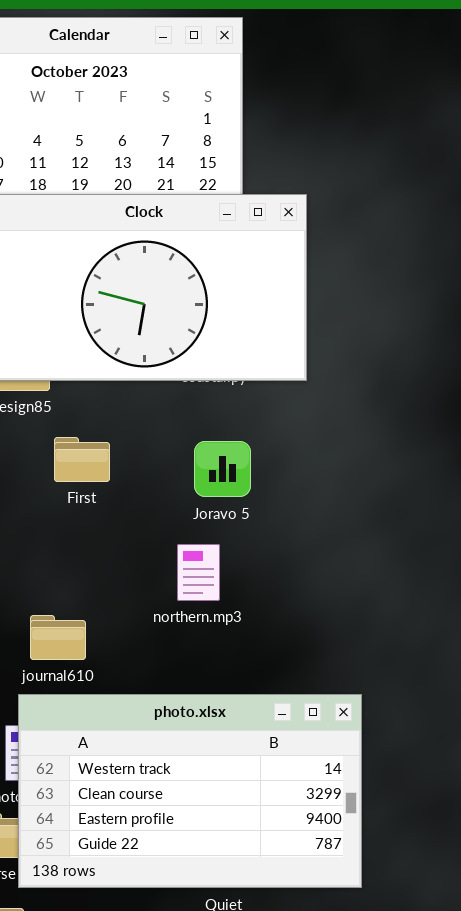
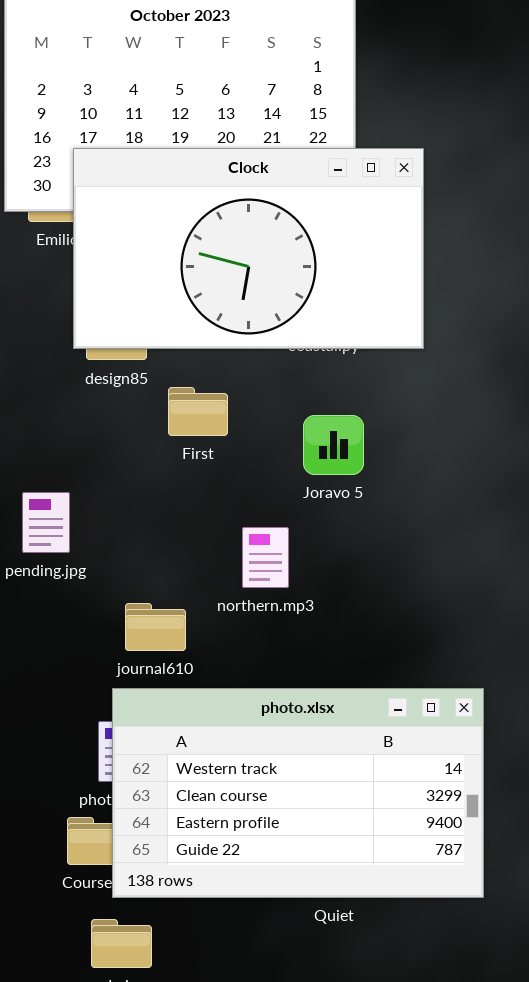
First: [54,437,110,482] -> [168,387,228,436], moved
northern.mp3: [177,544,220,601] -> [242,527,289,588], moved

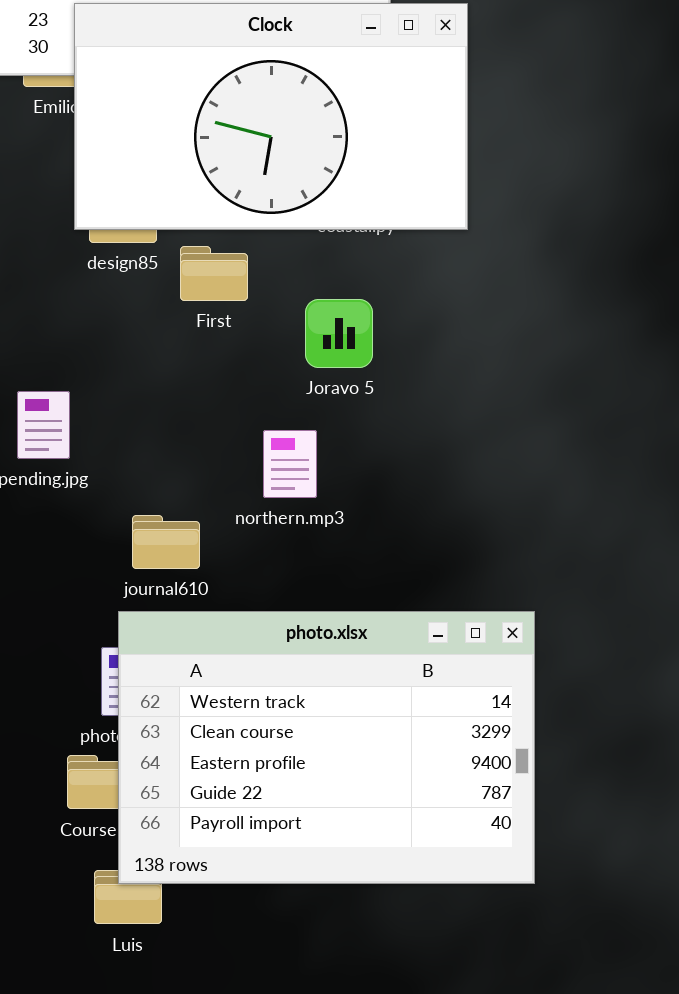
First: [168,387,228,436] -> [180,246,248,301], moved
Joravo 5: [303,415,364,475] -> [305,299,373,368], moved
photo.xlsx: [112,688,484,898] -> [118,611,535,884], resized

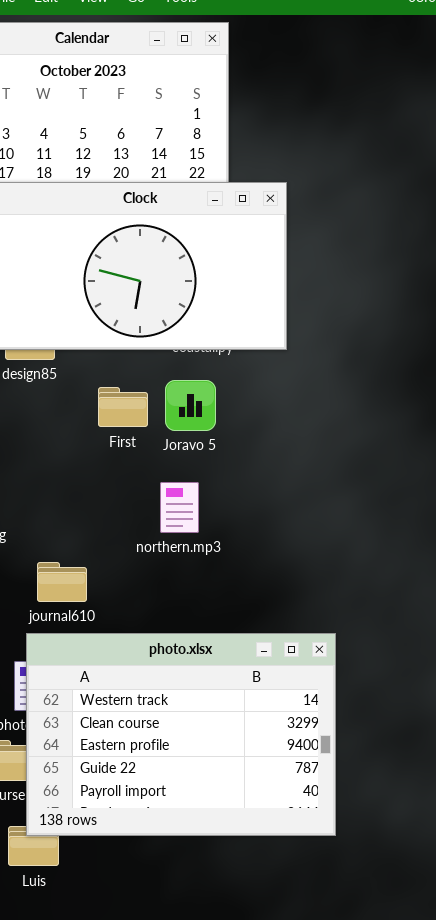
First: [180,246,248,301] -> [98,387,148,427], moved
Joravo 5: [305,299,373,368] -> [165,380,216,431], moved
northern.mp3: [263,430,317,498] -> [160,482,199,533], moved

